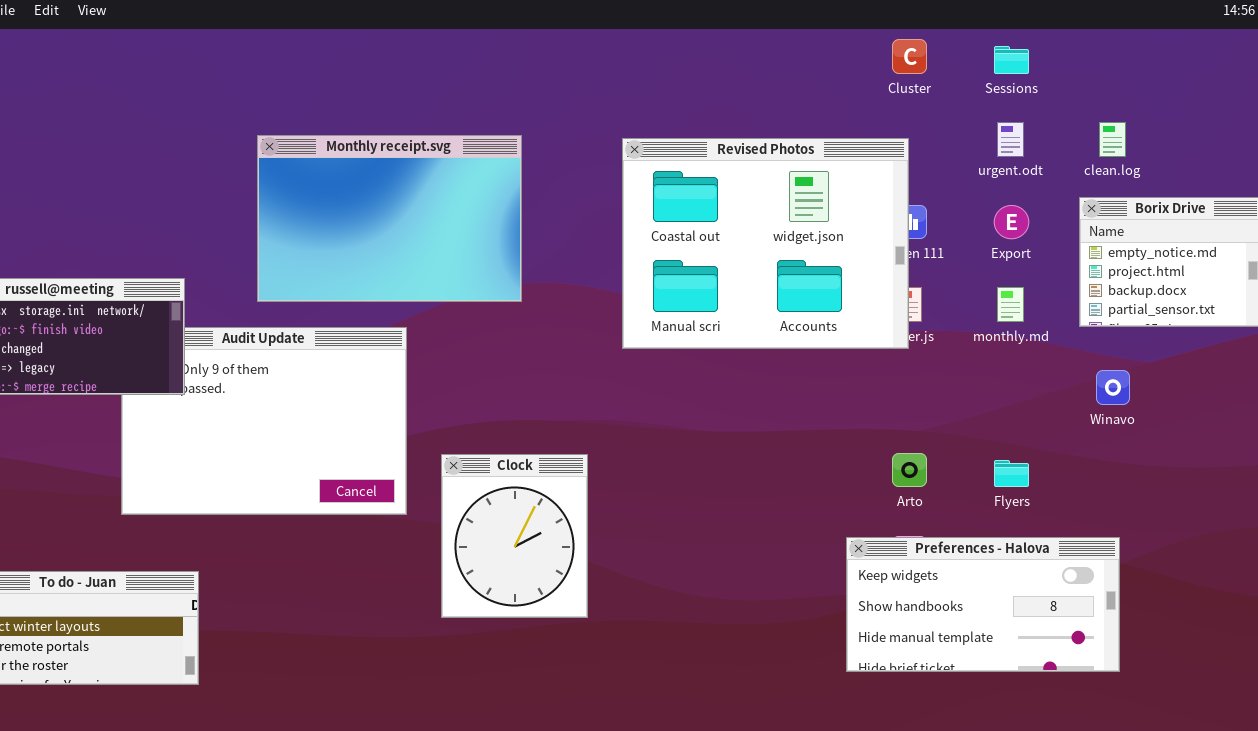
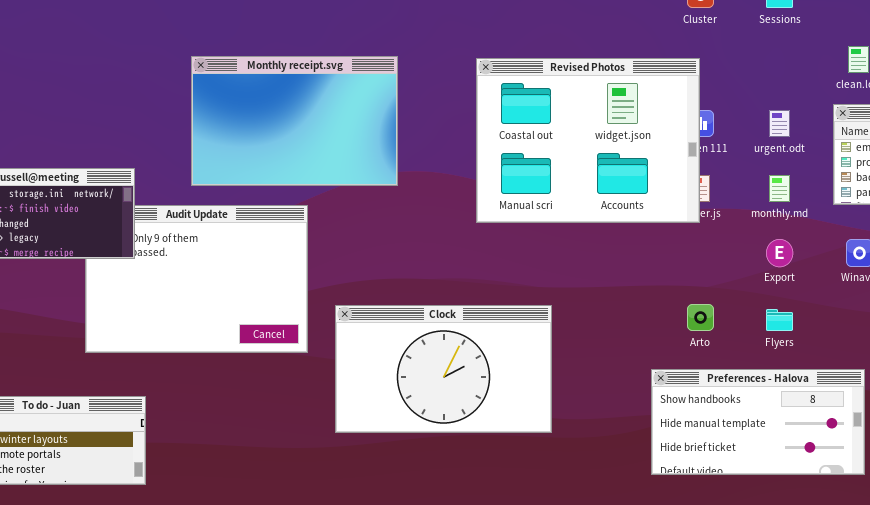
urgent.odt: [997,122,1024,157] -> [769,110,790,137], moved
Export: [994,205,1029,239] -> [766,239,793,267], moved
Clock: [441,454,588,618] -> [335,305,552,433], resized
Preferences - Halova: [846,537,1120,672] -> [651,369,865,475], scrolled down 1 row

